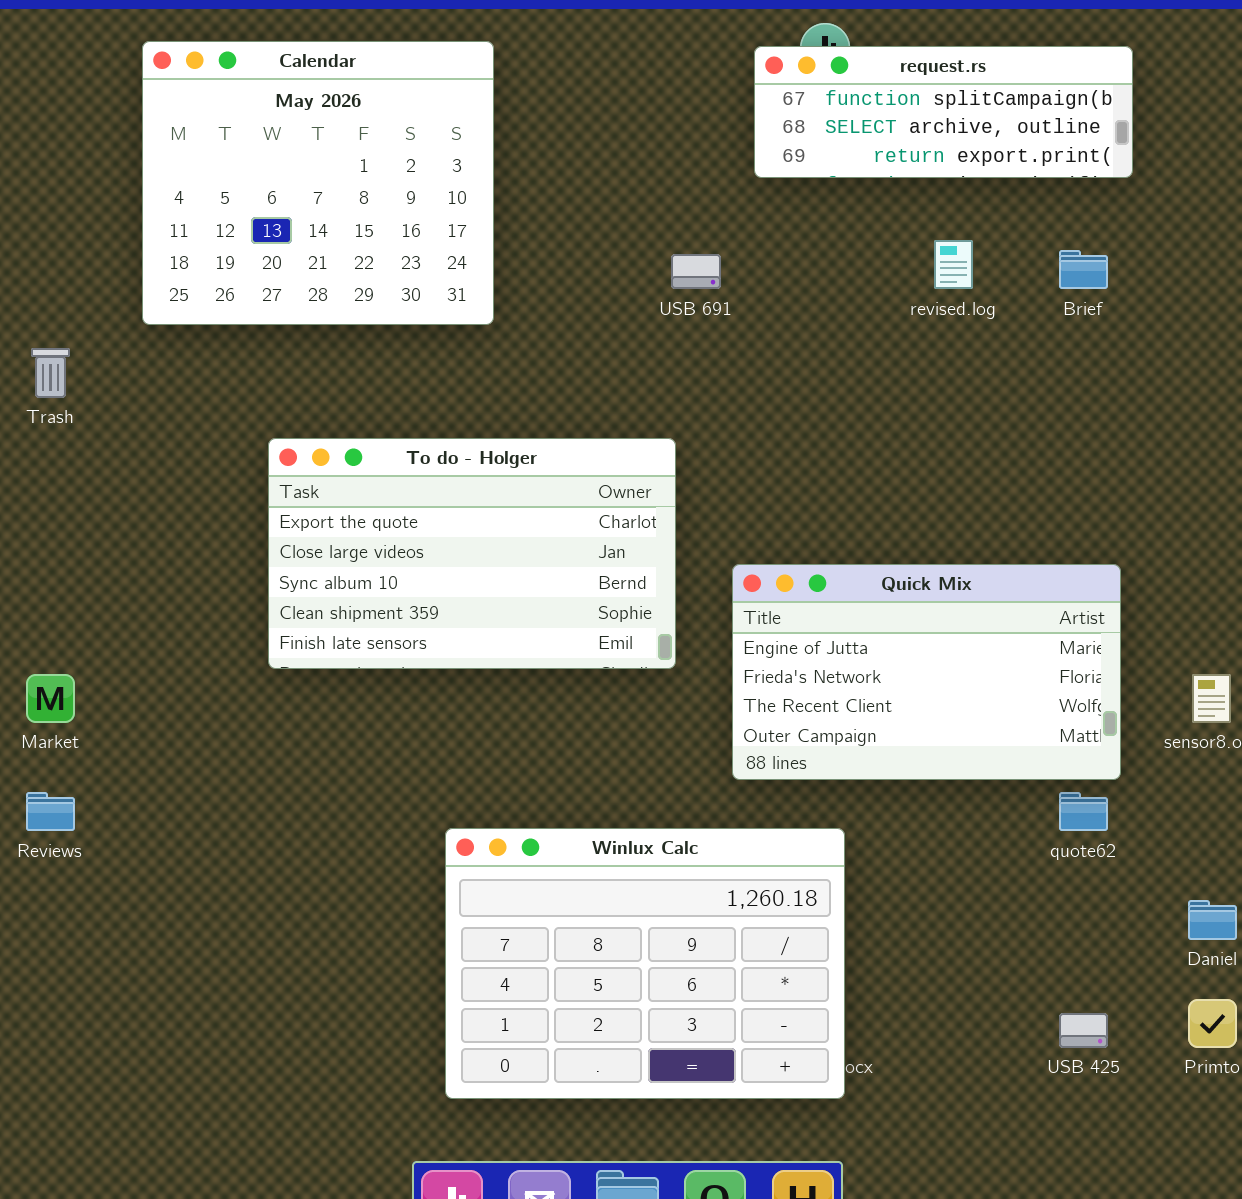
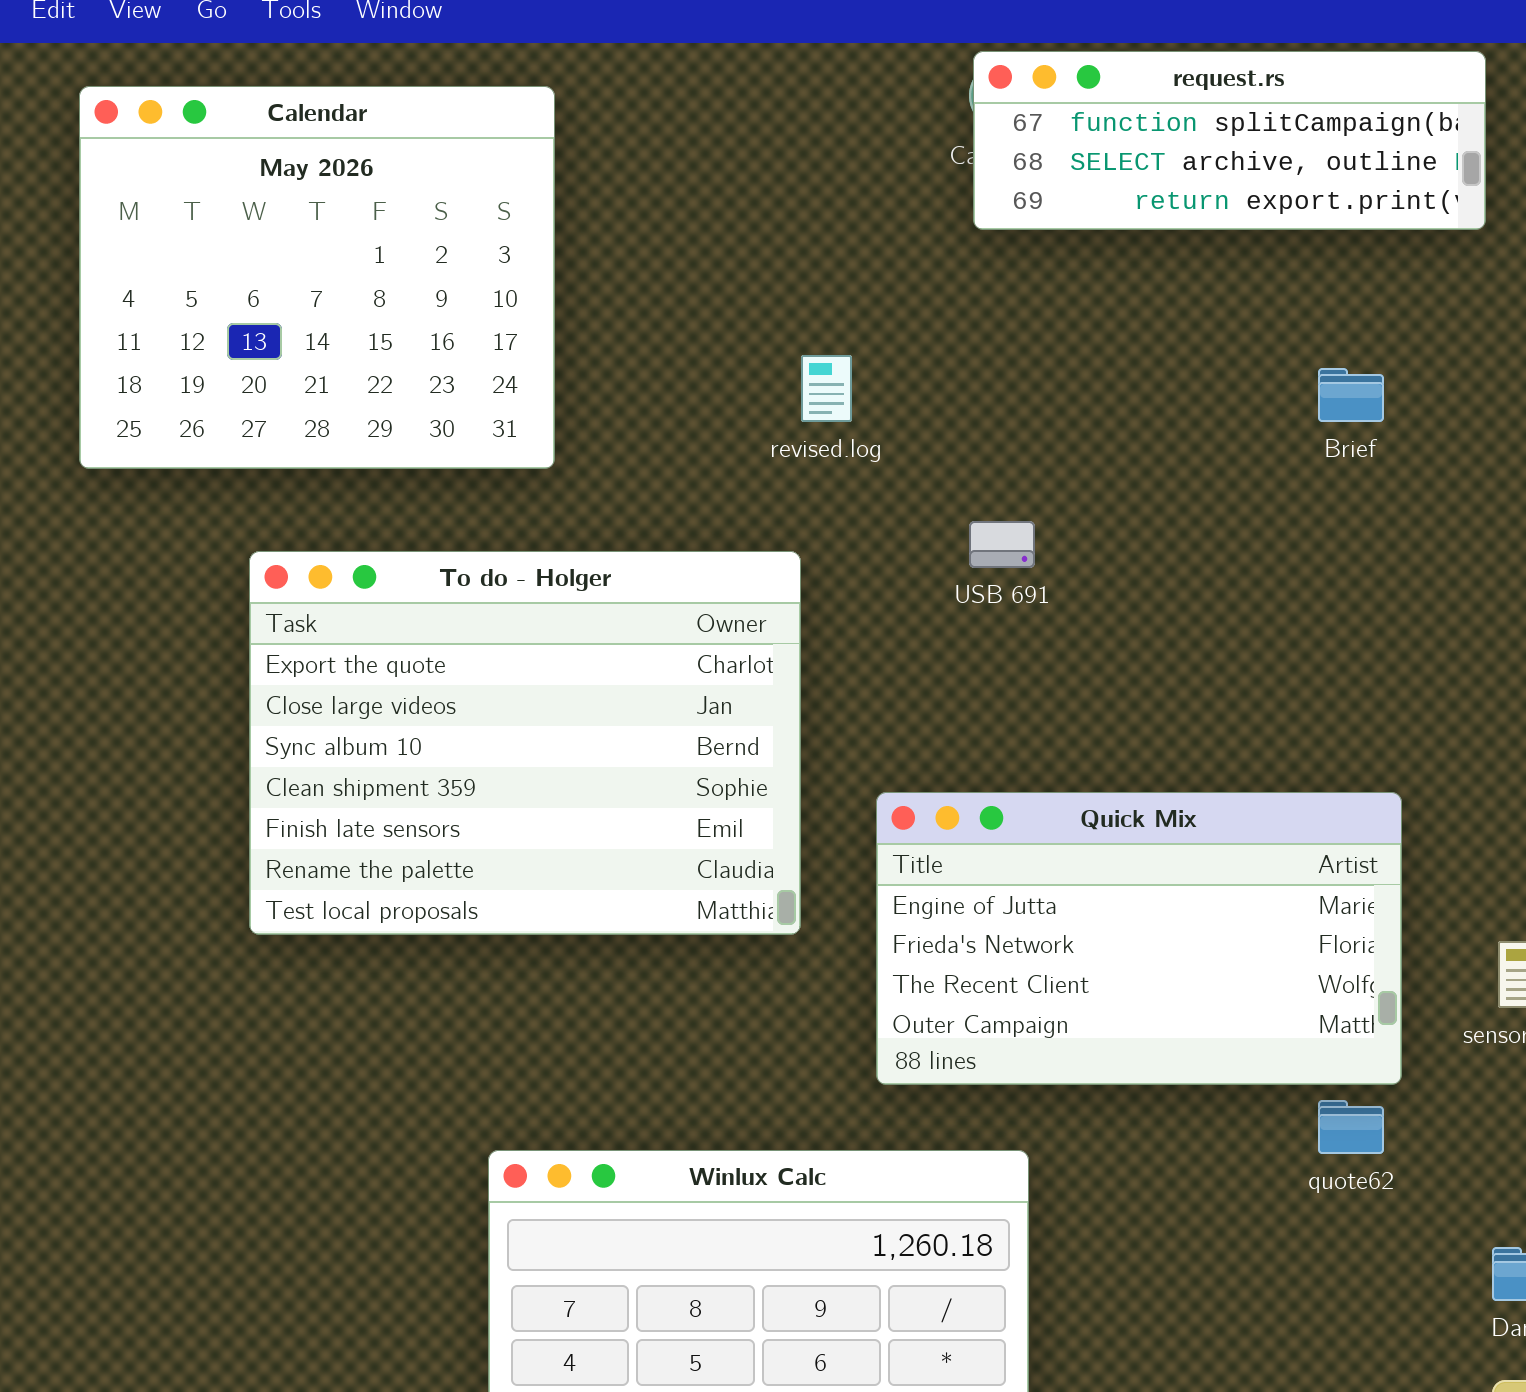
request.rs: [754,46,1133,178] -> [973,51,1486,230], moved
revised.log: [934,240,973,289] -> [801,355,852,422], moved
USB 691: [671,254,721,289] -> [969,521,1035,568], moved
To do - Holger: [268,438,676,669] -> [249,551,801,935], resized

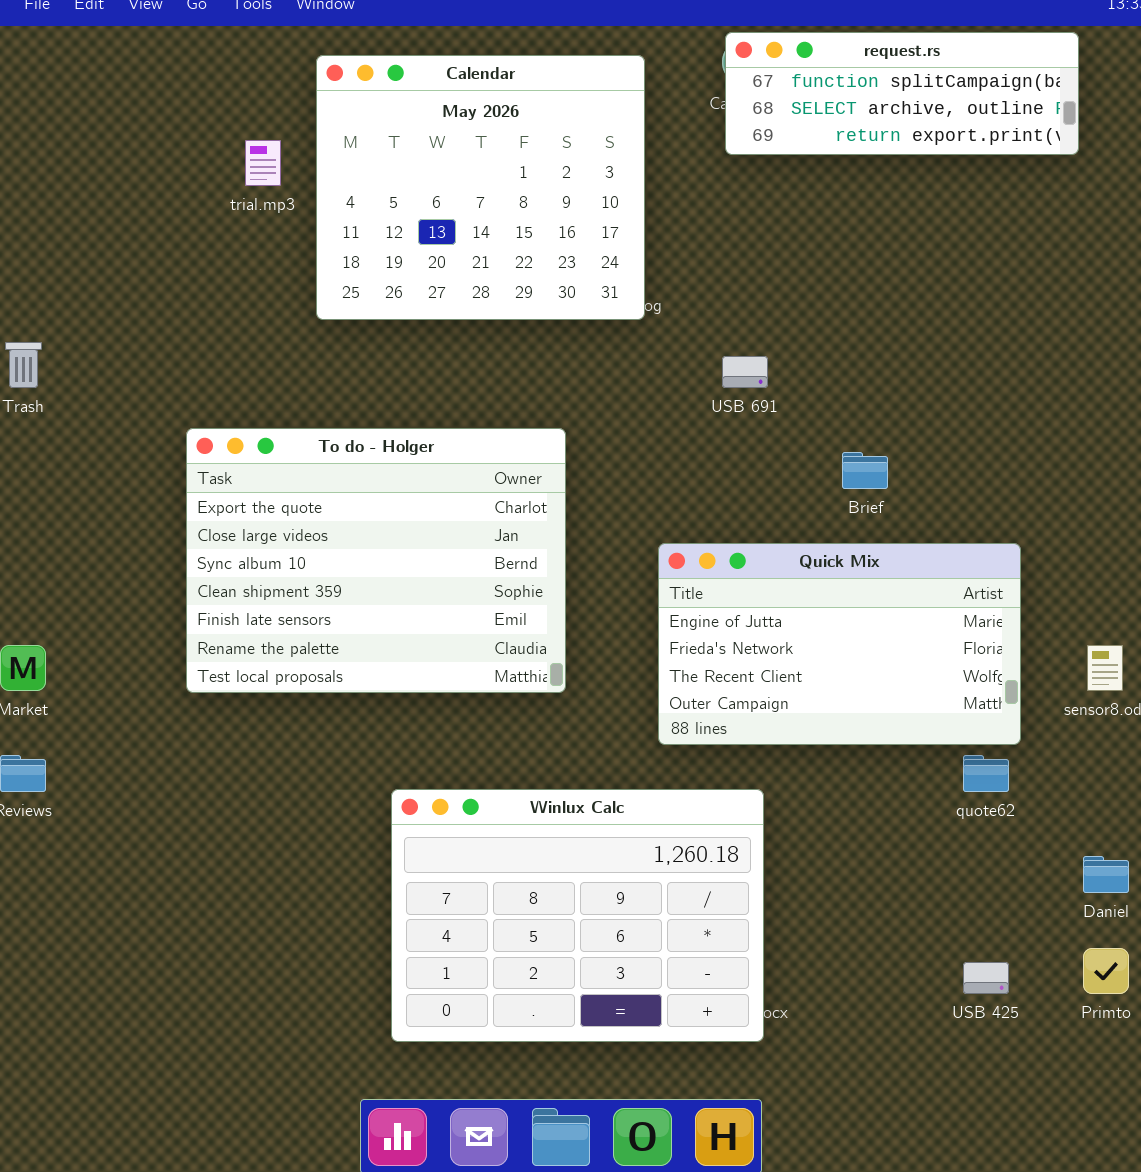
Calendar: [79,86,555,469] -> [316,55,645,320], moved
Brief: [1318,368,1384,422] -> [842,452,888,489], moved
To do - Holger: [249,551,801,935] -> [186,428,566,693], moved

